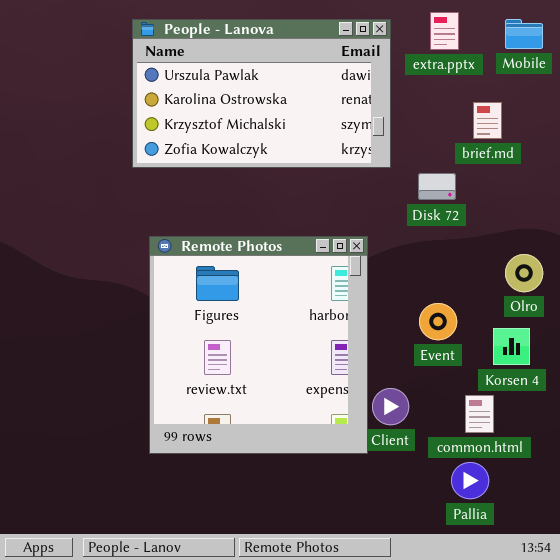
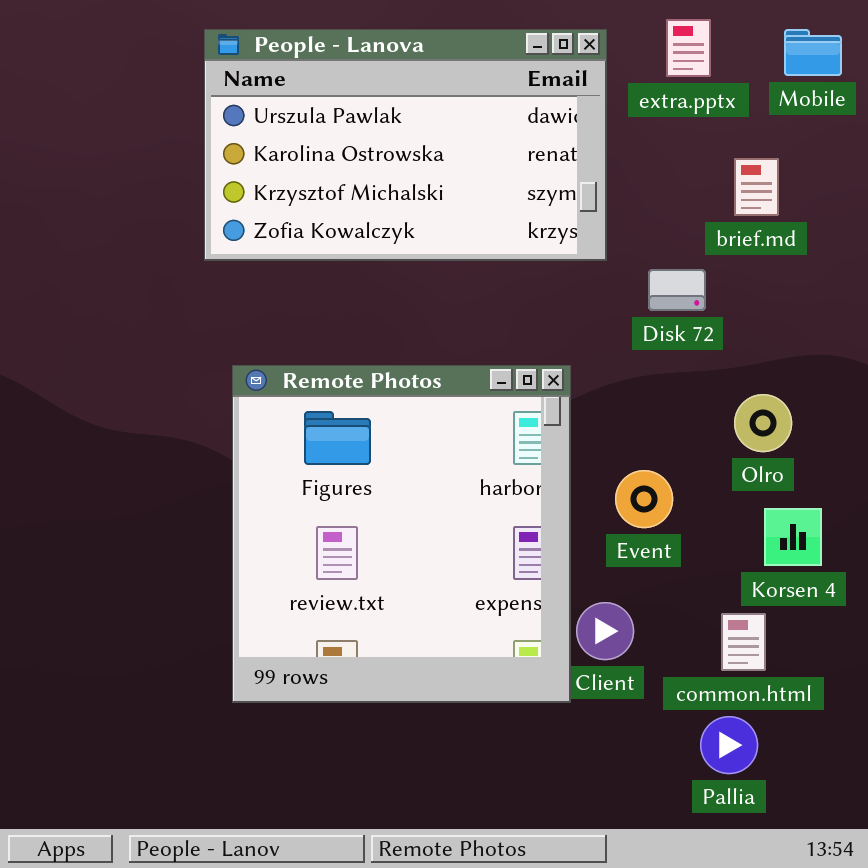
Olro: [505,254,543,292] -> [734,394,792,452], moved
Event: [419,303,457,340] -> [615,470,673,528], moved

